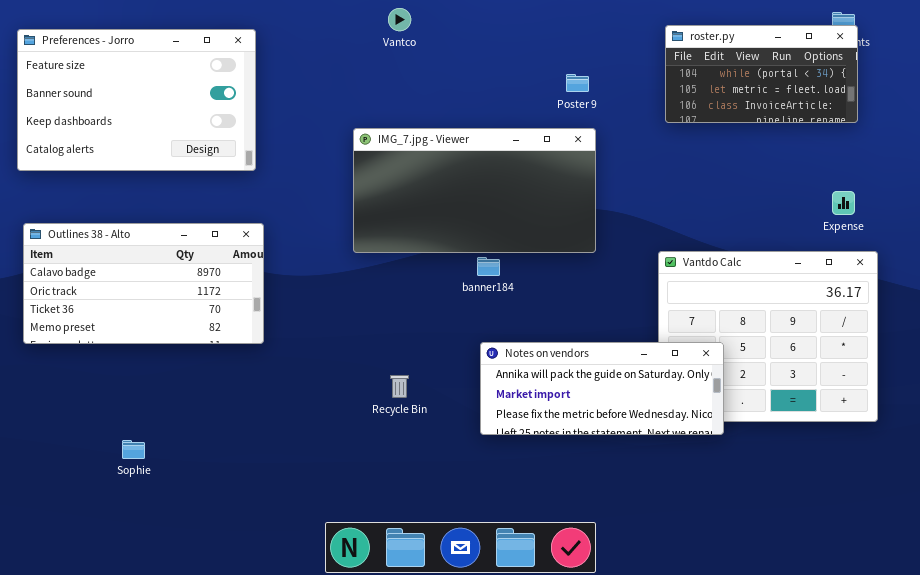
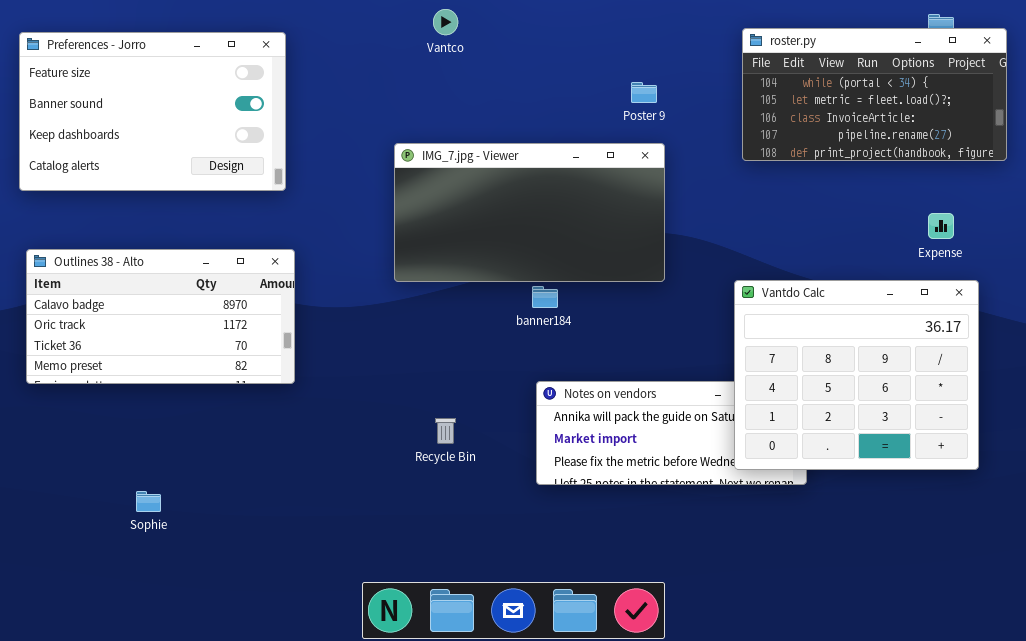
roster.py: [665,25,858,123] -> [742,28,1007,161], resized
Vantdo Calc: [658,251,878,422] -> [734,280,979,470], raised

